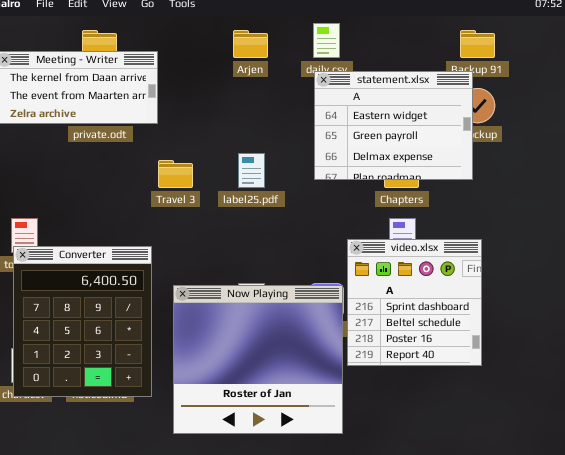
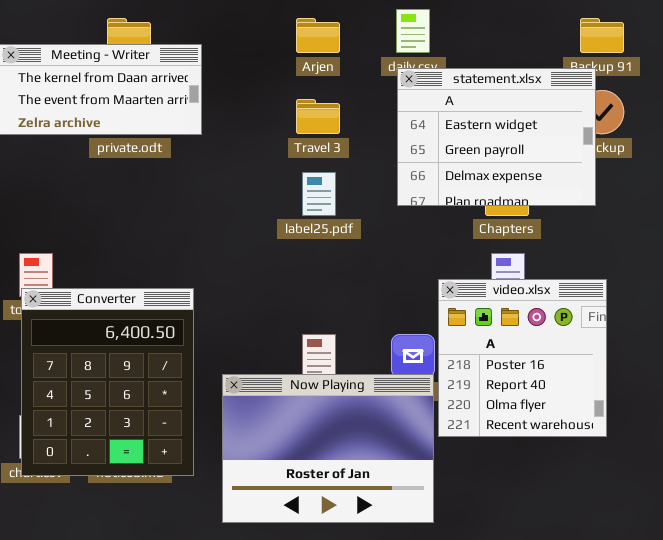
Travel 3: [158,160,193,188] -> [296,99,340,134], moved
video.xlsx: [347,239,482,366] -> [438,279,607,437], scrolled down 2 rows
Now Playing: [173,285,343,434] -> [222,374,434,523], resized

